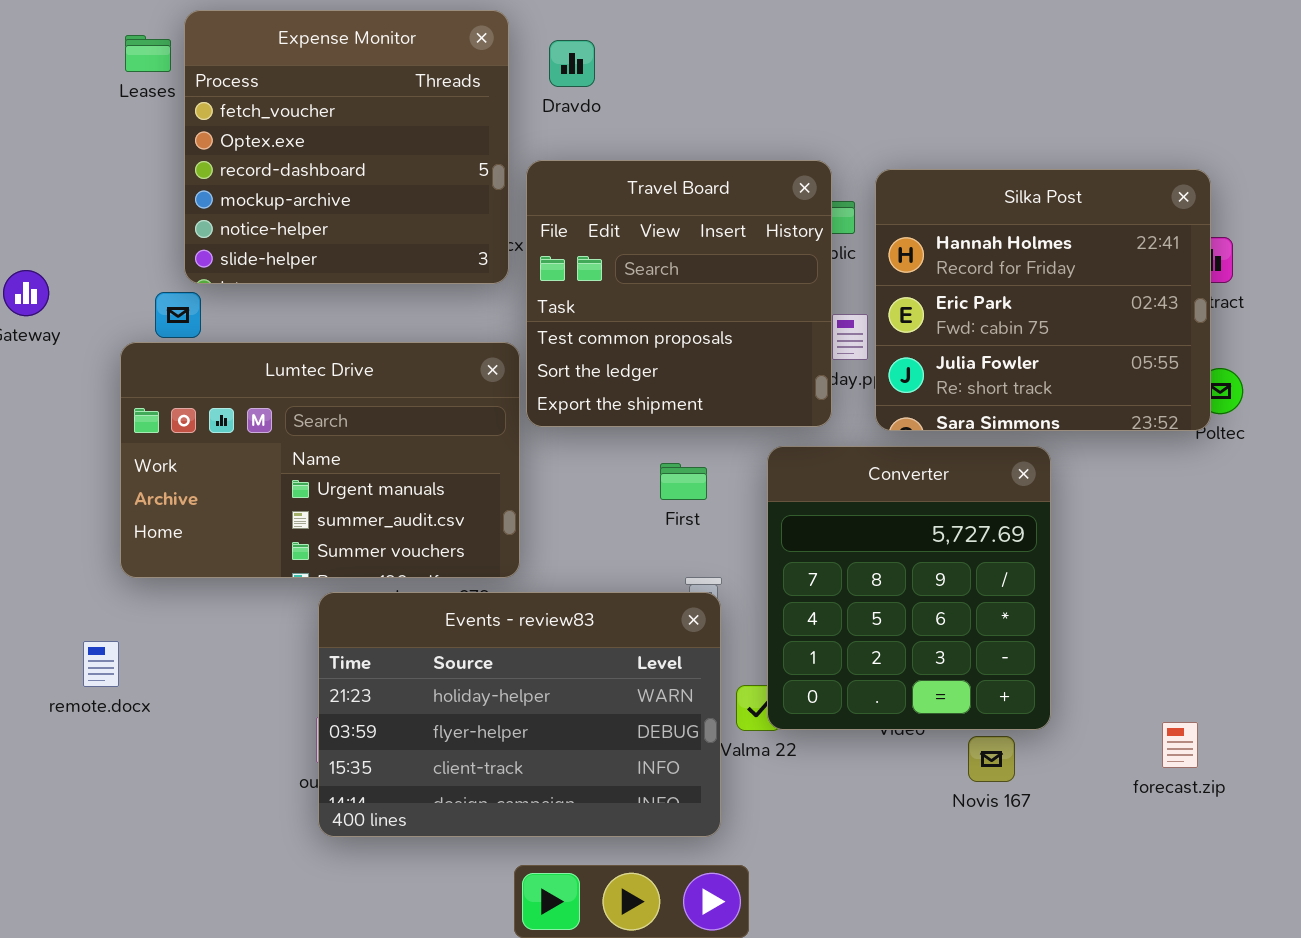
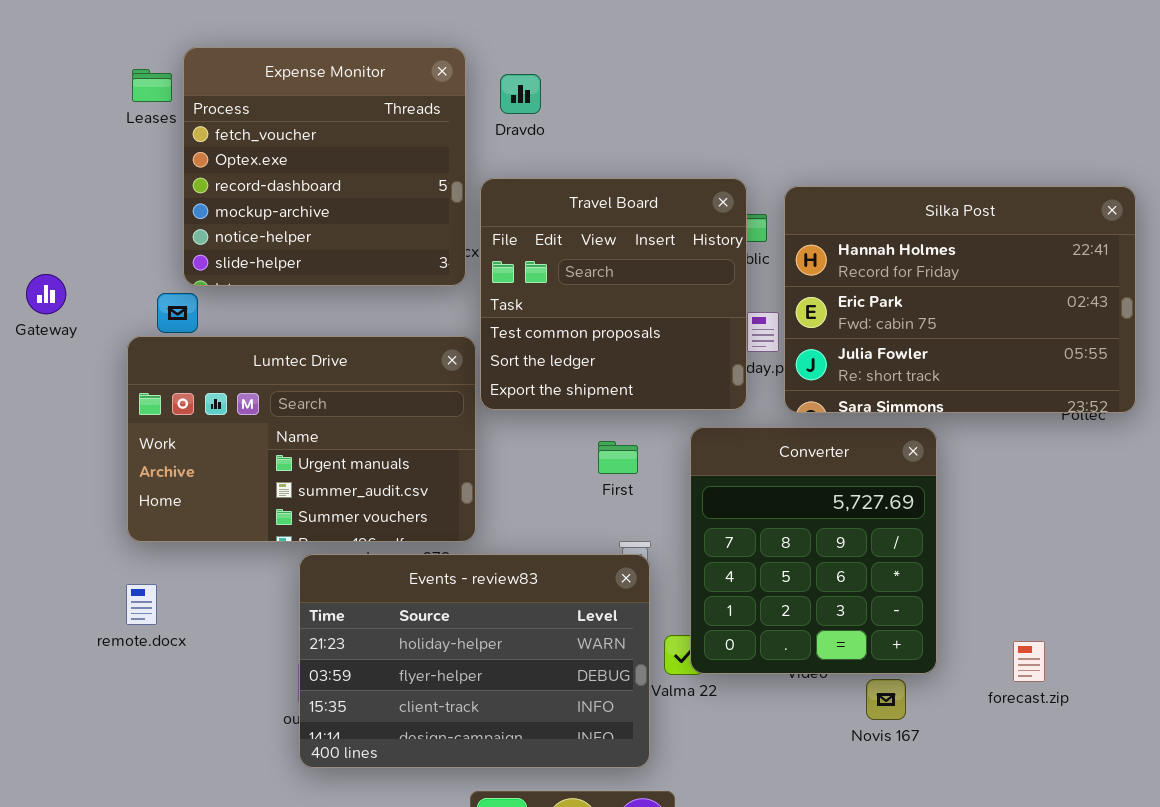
Silka Post: [875,169,1211,431] -> [784,186,1136,413], resized
remote.docx: [83,641,119,687] -> [126,584,157,625], moved
forecast.zip: [1162,722,1198,768] -> [1013,641,1045,682], moved

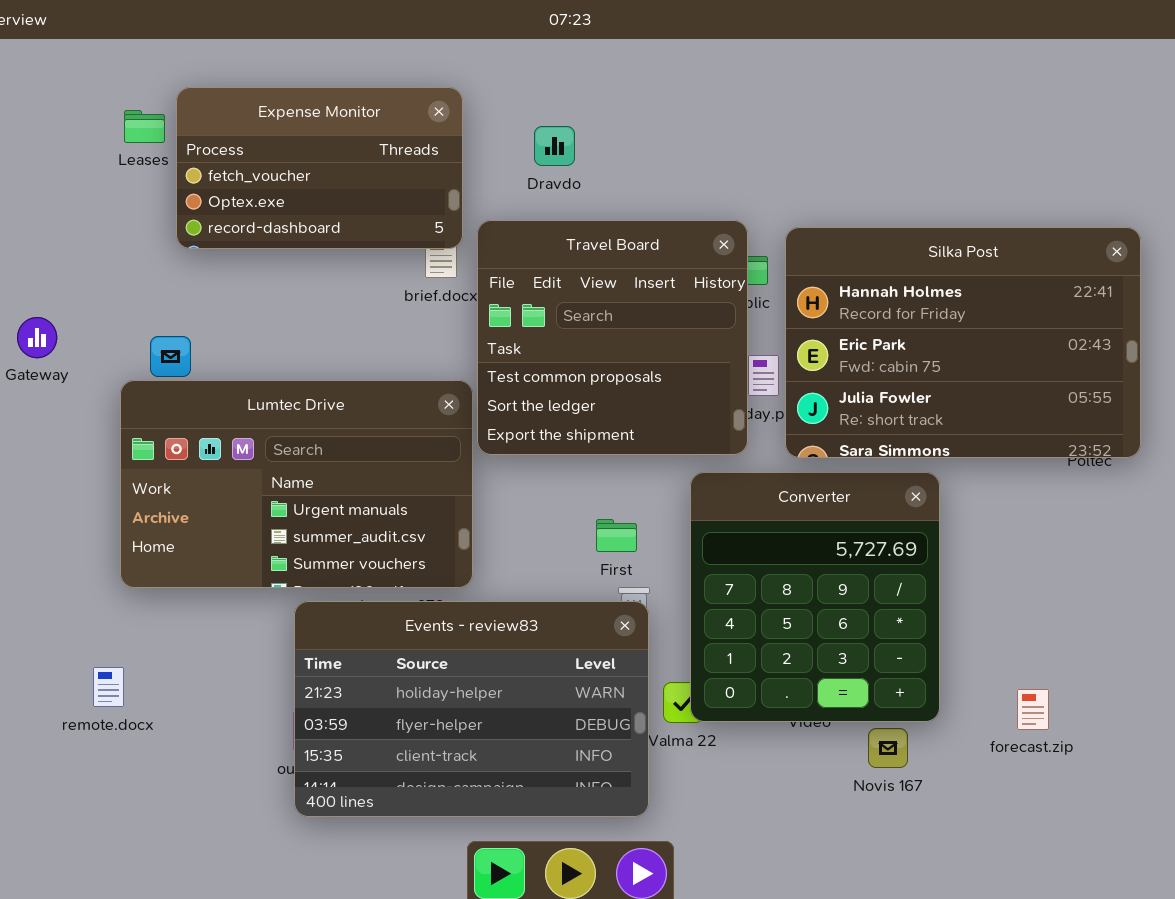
Expense Monitor: [183,47,466,286] -> [176,87,463,249], resized
Dravdo: [500,74,541,114] -> [534,126,575,166], moved
First: [598,441,638,474] -> [596,519,637,552], moved
remote.docx: [126,584,157,625] -> [93,667,124,707], moved

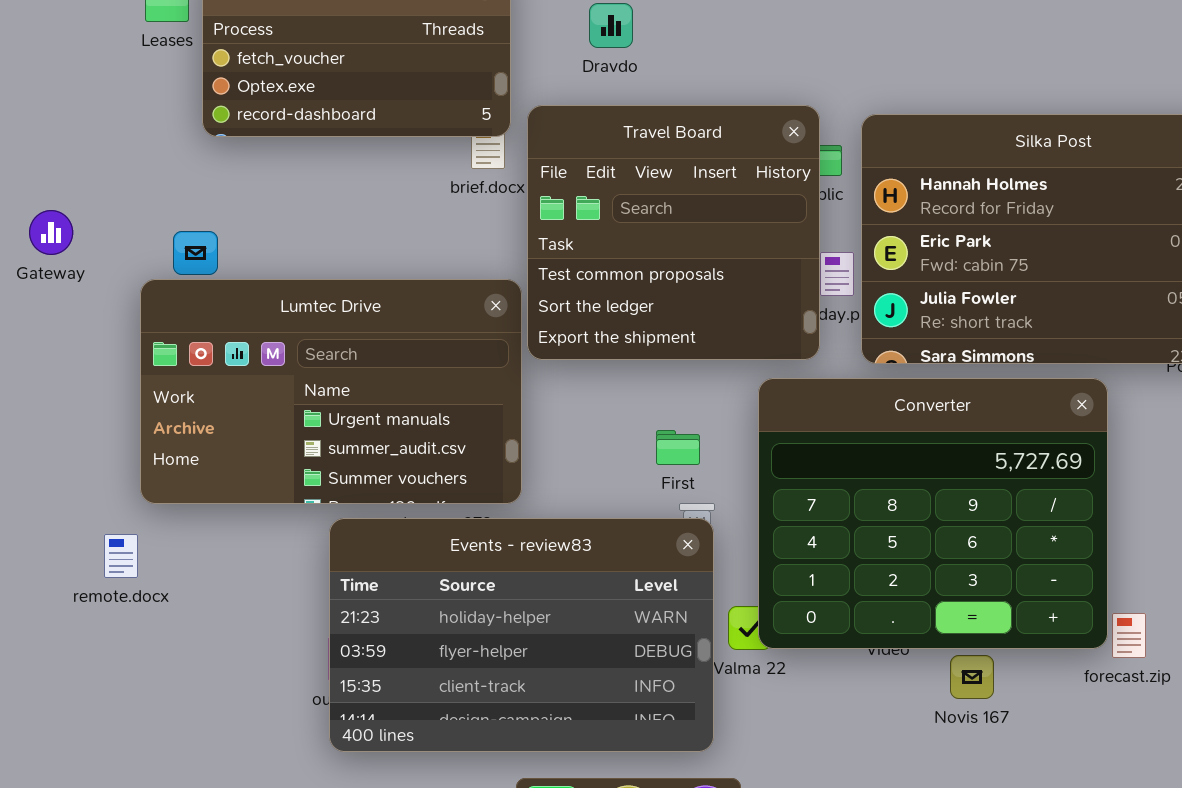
Converter: [690,472,940,722] -> [758,378,1108,649], resized
remote.docx: [93,667,124,707] -> [104,534,138,578], moved

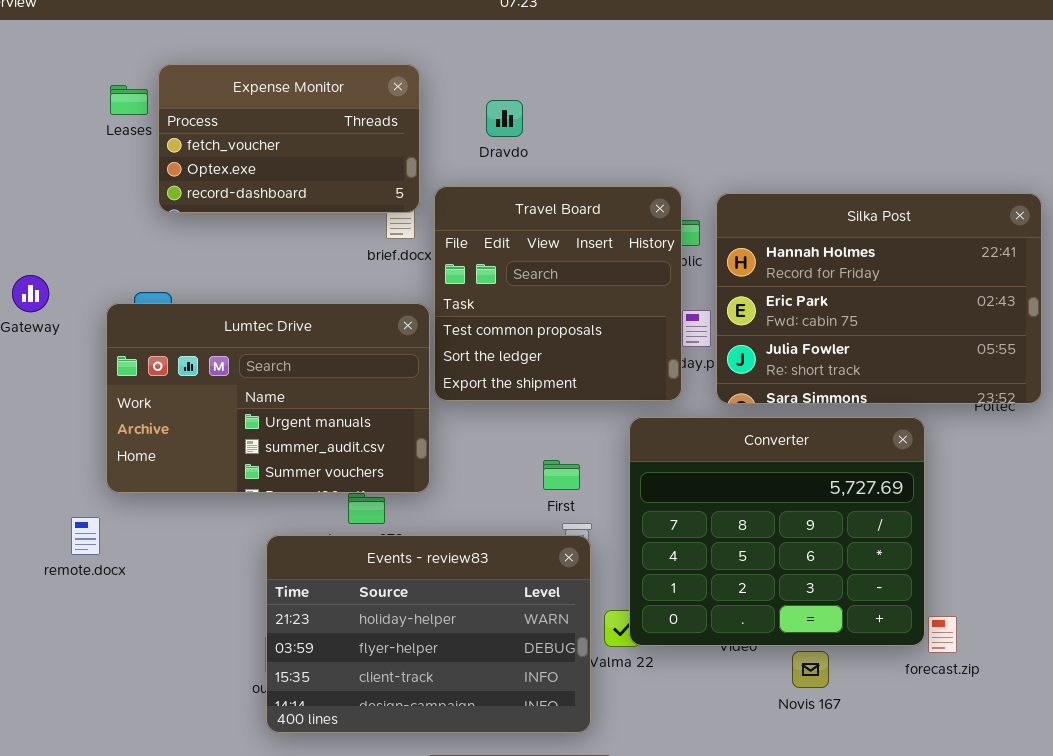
Lumtec Drive: [140,279,522,504] -> [106,303,430,493], moved
remote.docx: [104,534,138,578] -> [71,517,100,555], moved

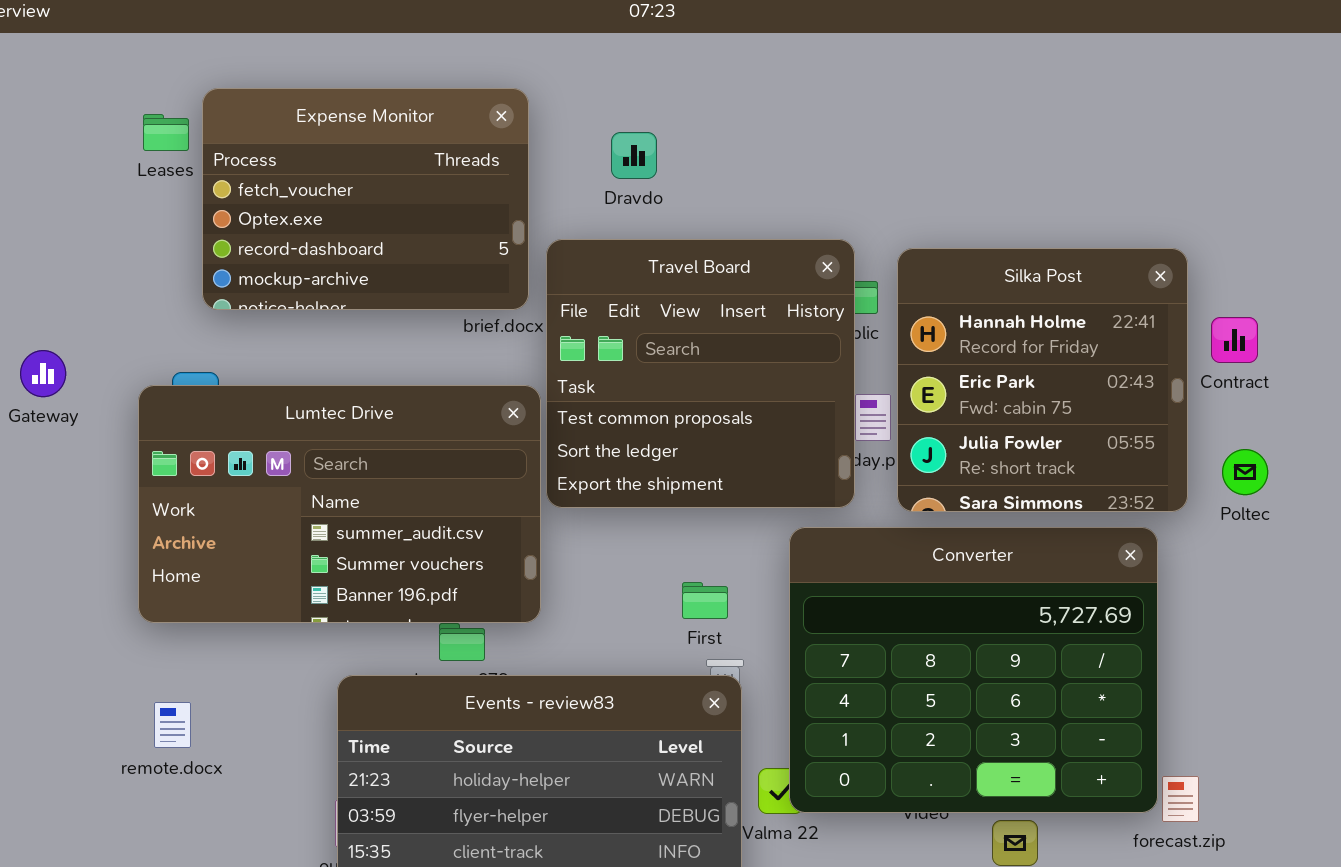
Expense Monitor: [158,64,420,213] -> [202,88,529,310], resized
Silka Post: [716,193,1042,404] -> [897,248,1188,512], resized
Lumtec Drive: [106,303,430,493] -> [138,385,541,623], scrolled down 1 row
remote.docx: [71,517,100,555] -> [154,702,191,748], moved

